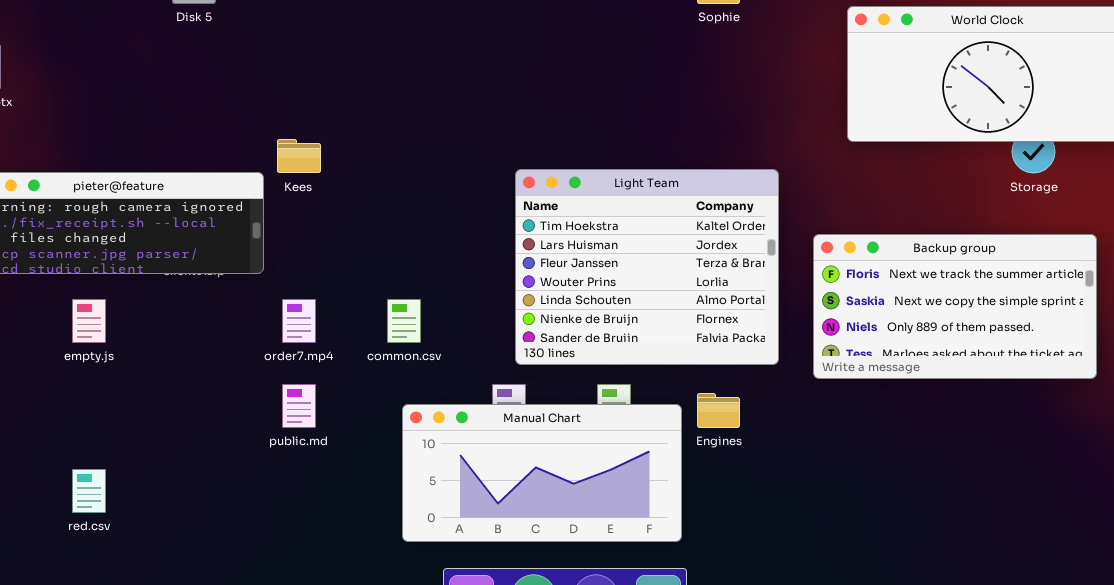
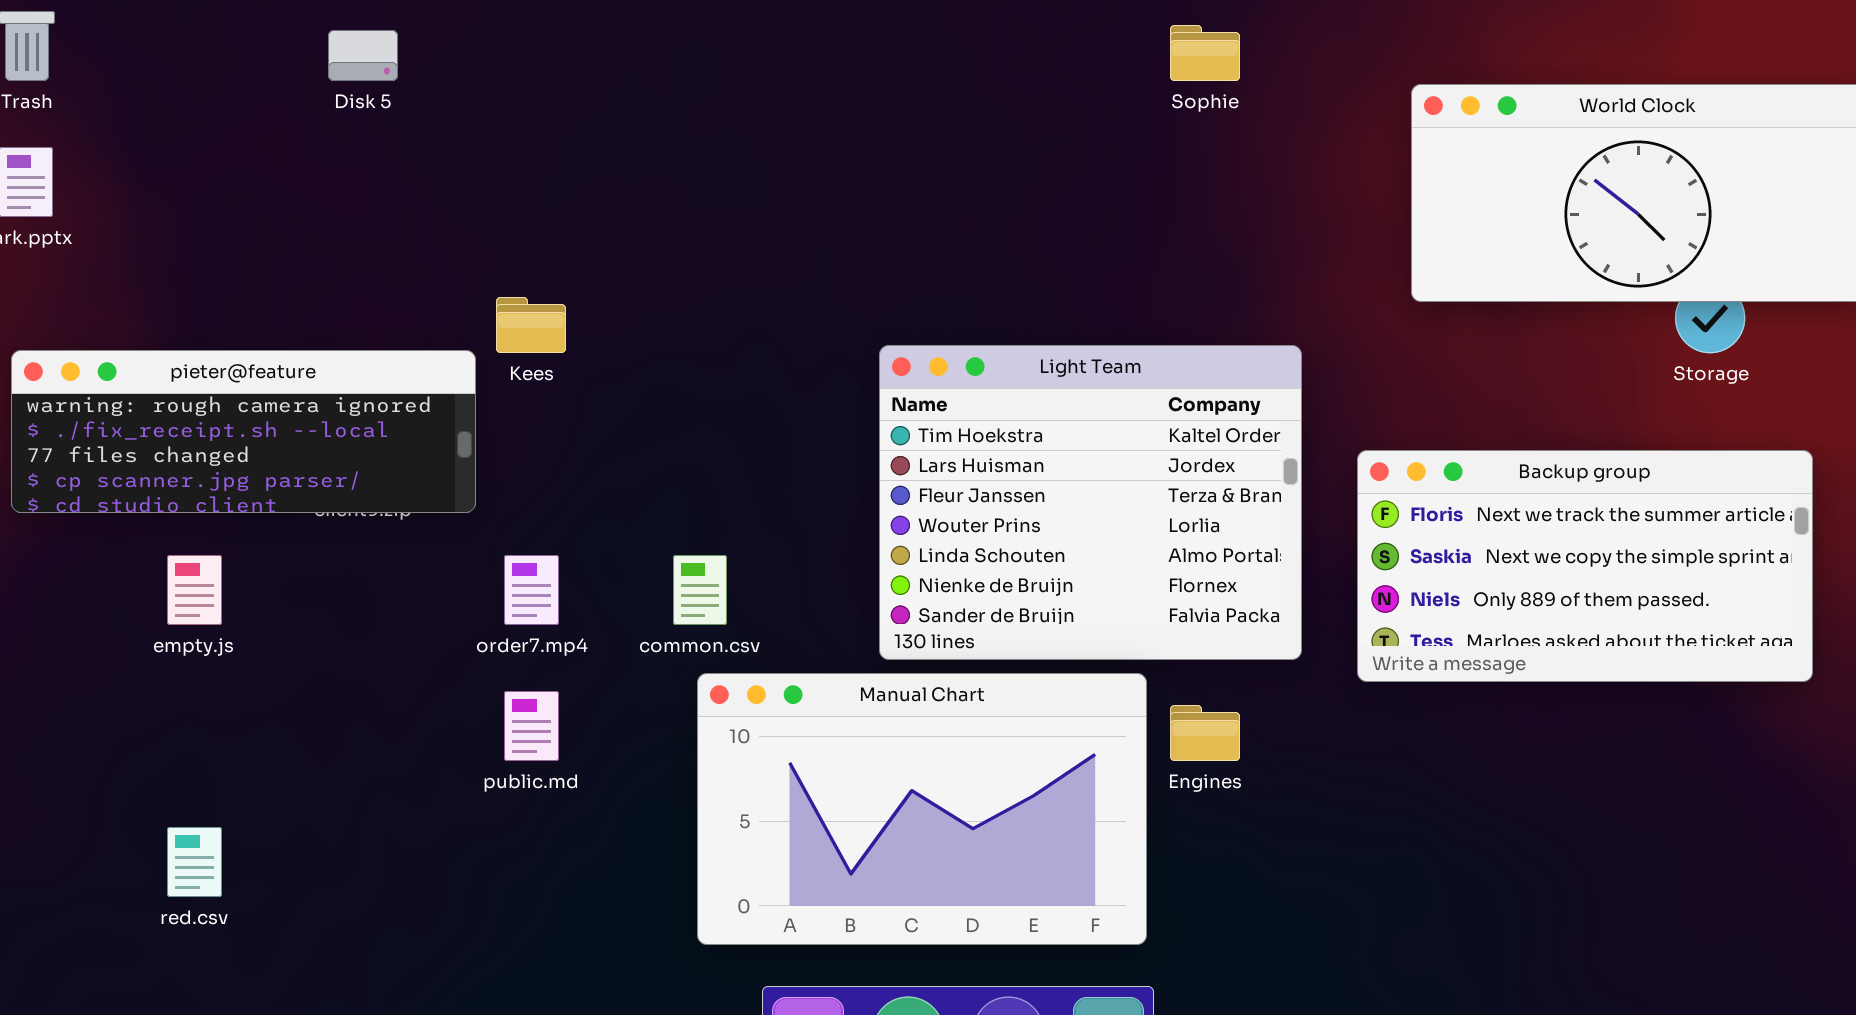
Manual Chart: [402,404,682,542] -> [697,673,1147,945], resized

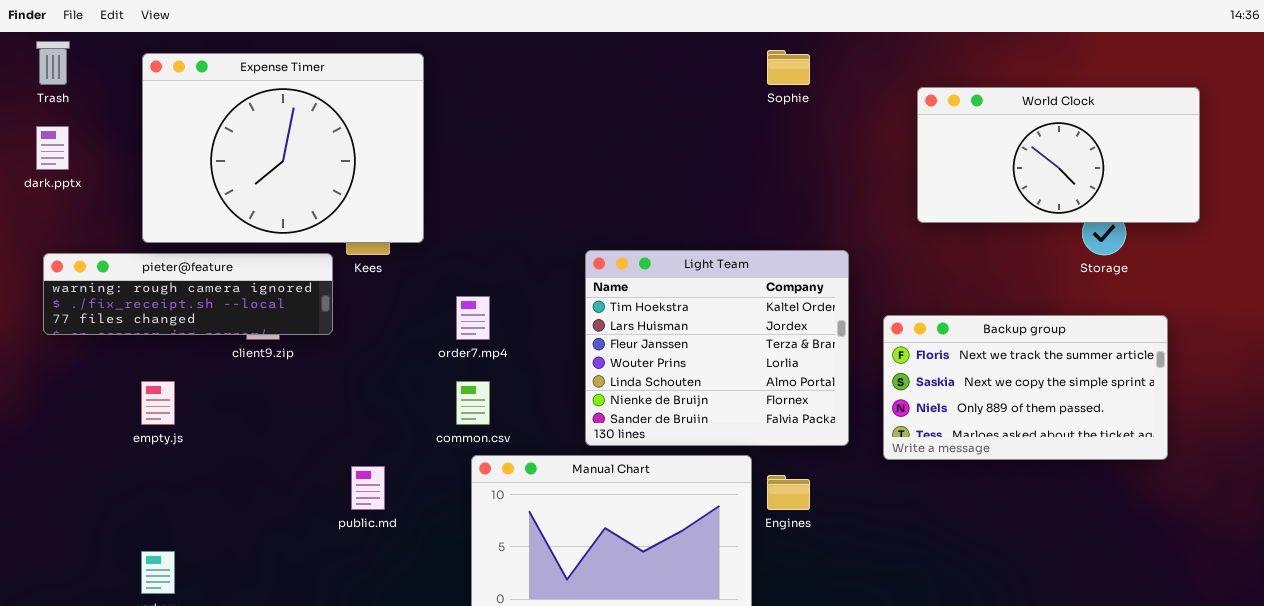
Expense Timer: none -> [142,53,424,243], opened
pieter@feature: [11,350,476,513] -> [43,253,333,335], resized
order7.mp4: [504,555,559,625] -> [456,296,490,340], moved

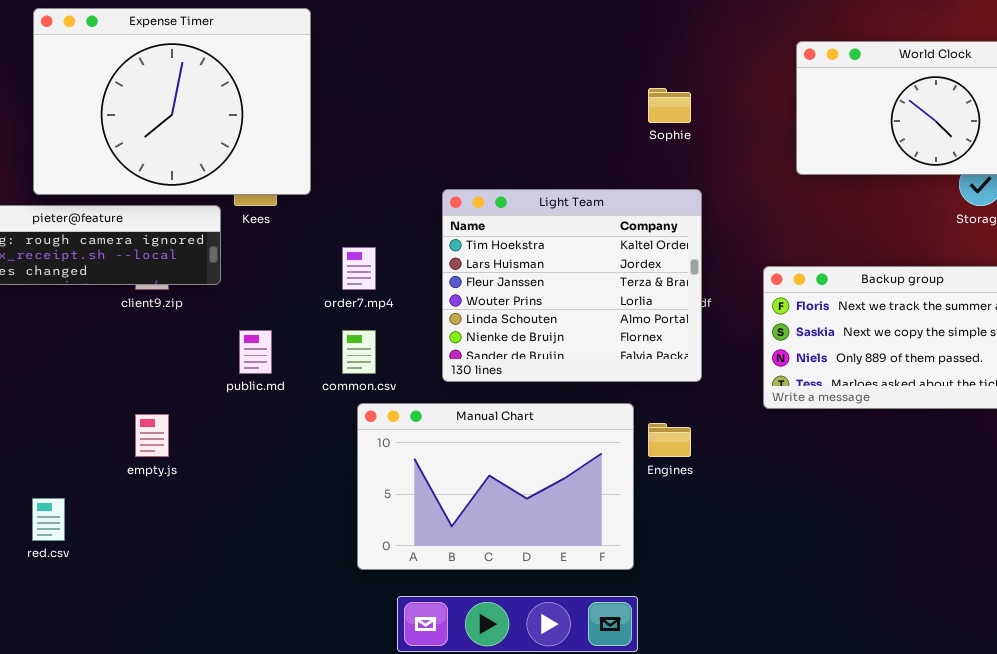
Sophie: [767,50,810,85] -> [648,88,691,123], moved
Light Team: [585,250,849,446] -> [442,189,702,382], moved
empty.js: [141,381,175,425] -> [135,414,169,457], moved
public.md: [351,466,385,510] -> [239,330,272,374], moved

